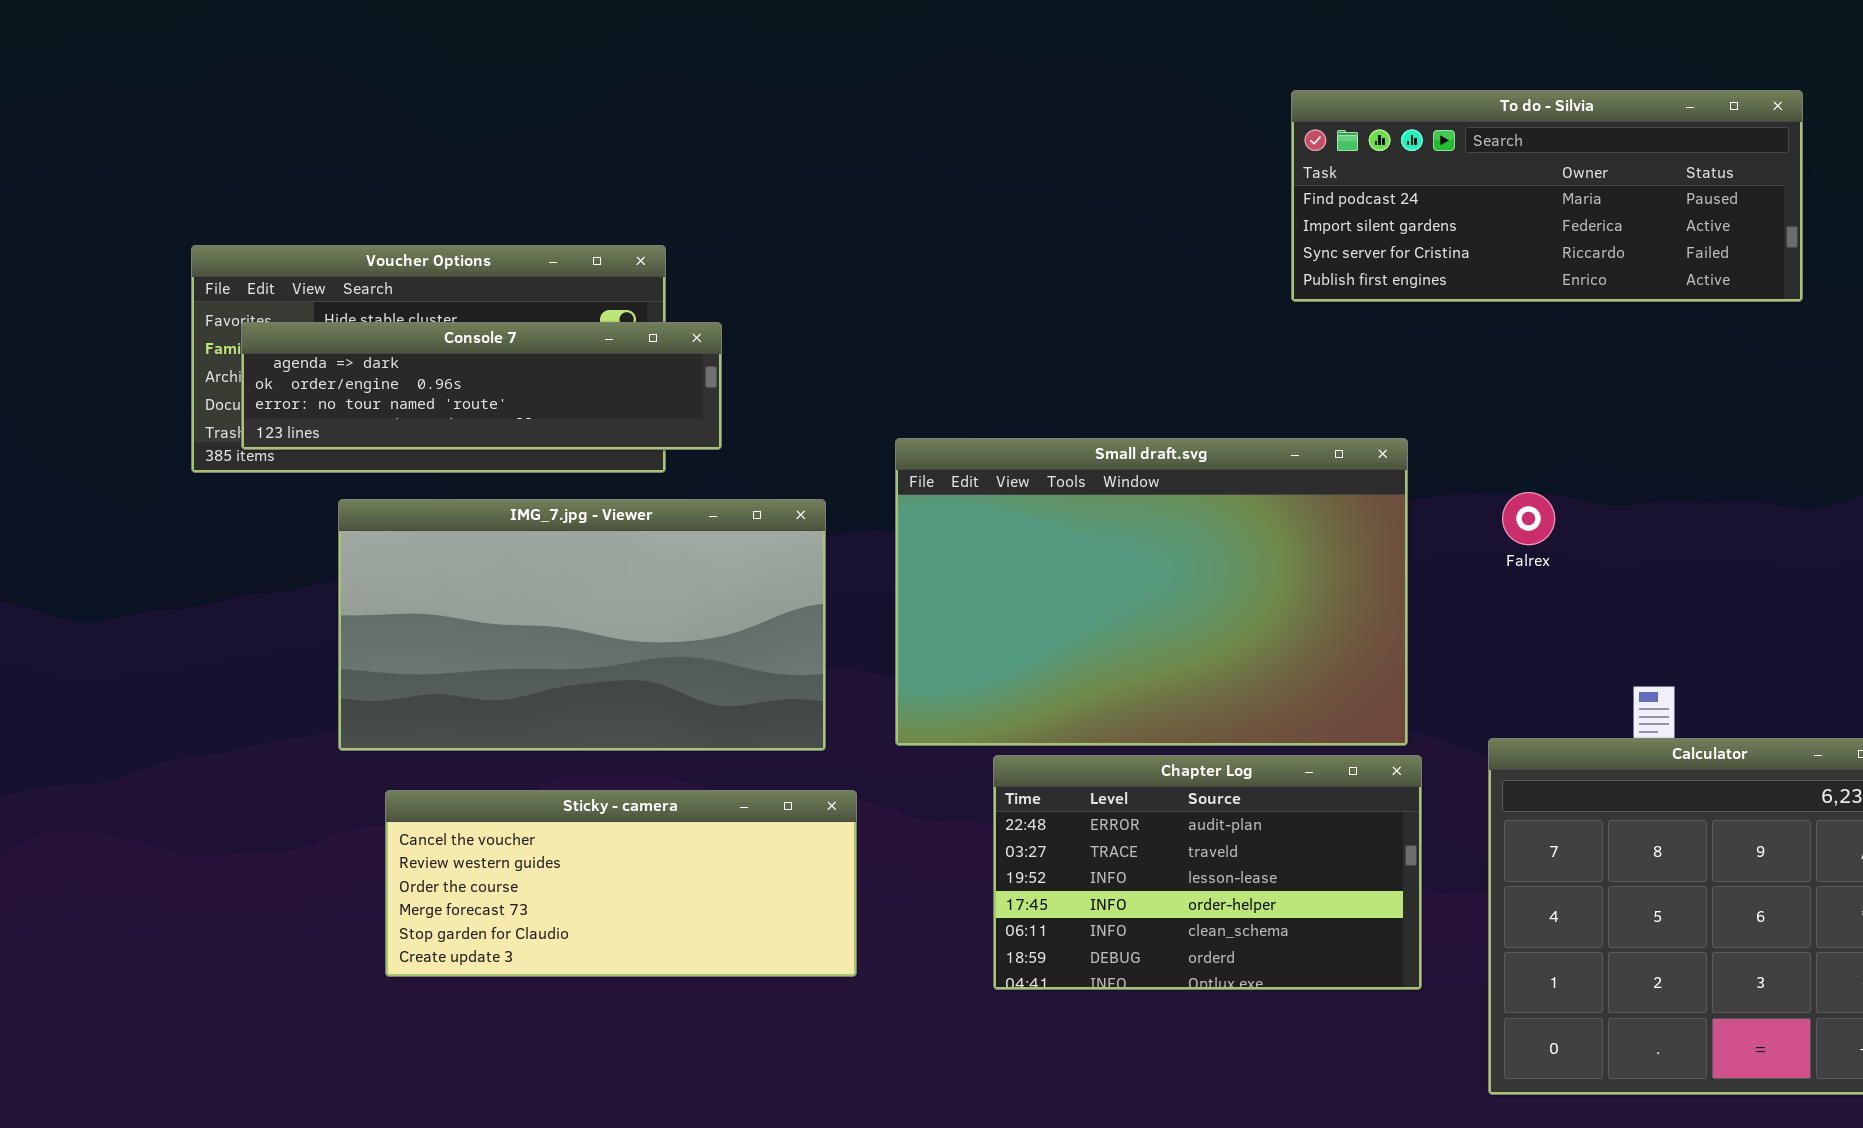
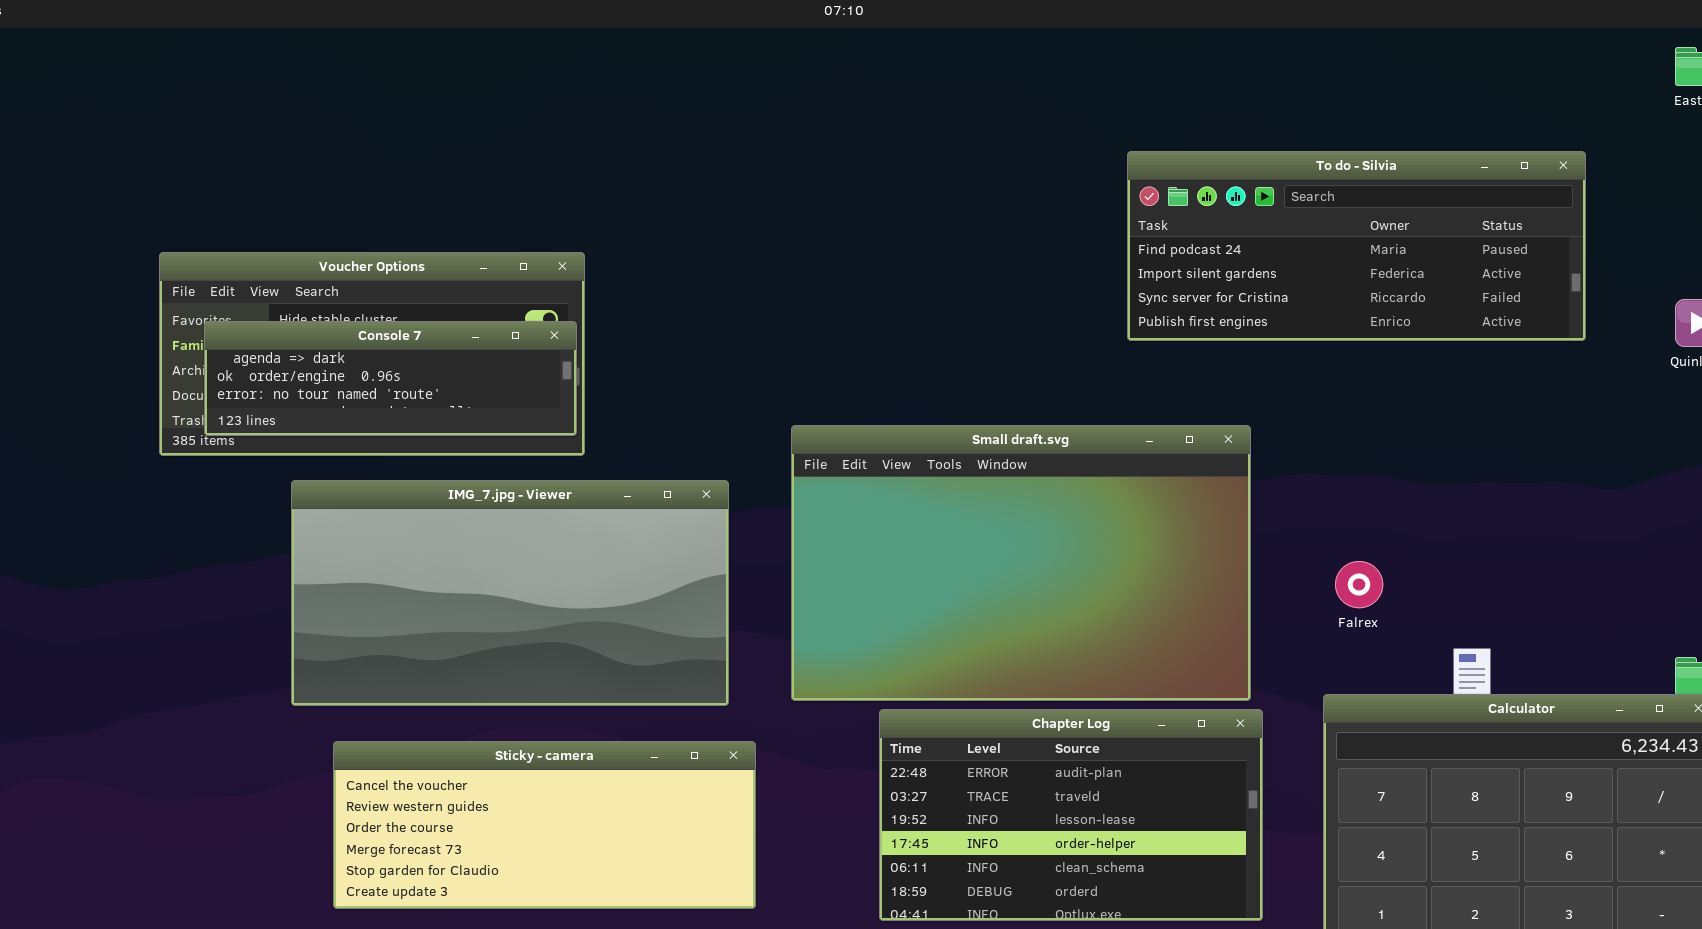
To do - Silvia: [1291,90,1803,302] -> [1127,151,1586,341], moved
Console 7: [241,322,722,450] -> [204,321,577,436], resized
Falrex: [1502,492,1555,545] -> [1335,561,1383,608], moved

